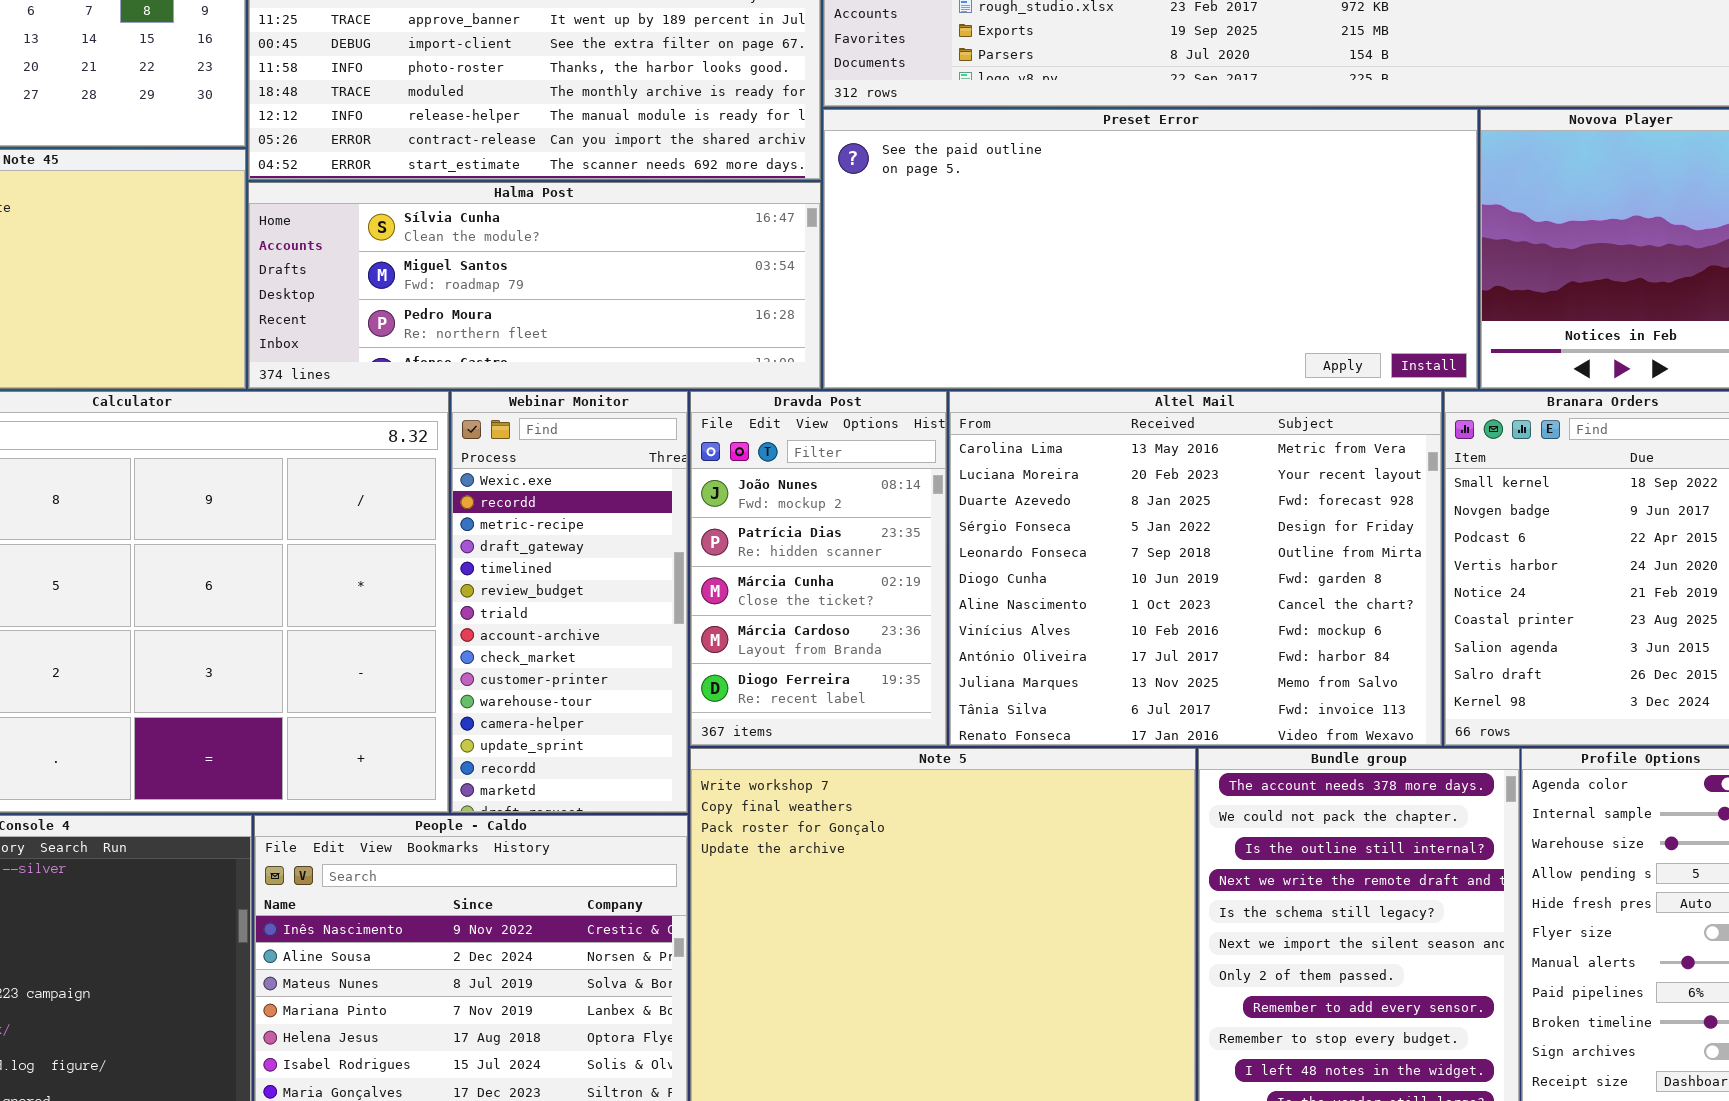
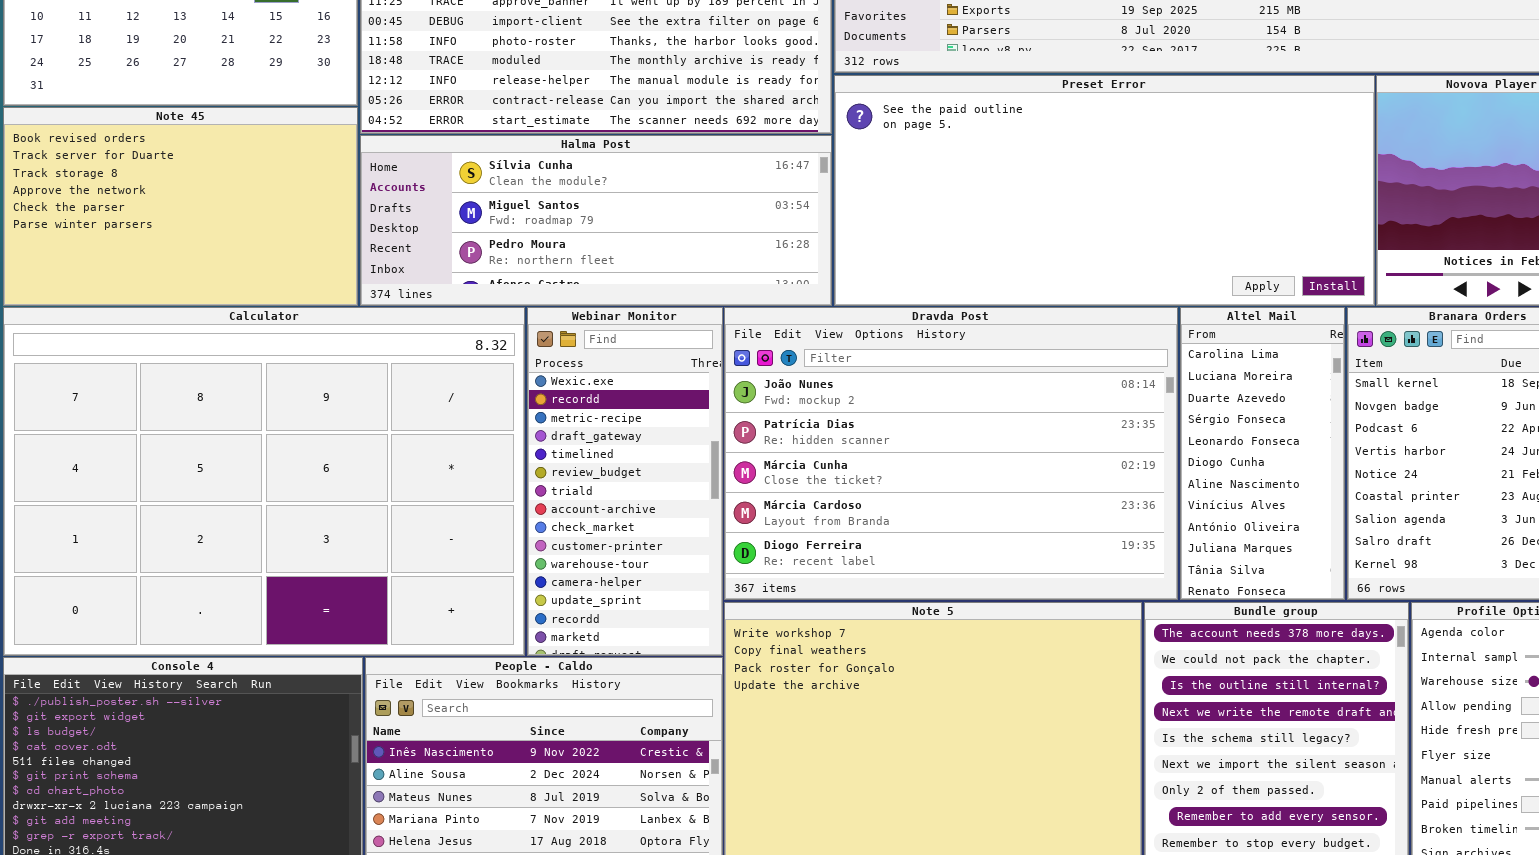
Dravda Post: [690,391,947,746] -> [724,307,1178,600], resized
Altel Mail: [949,391,1442,746] -> [1180,307,1345,600], resized

